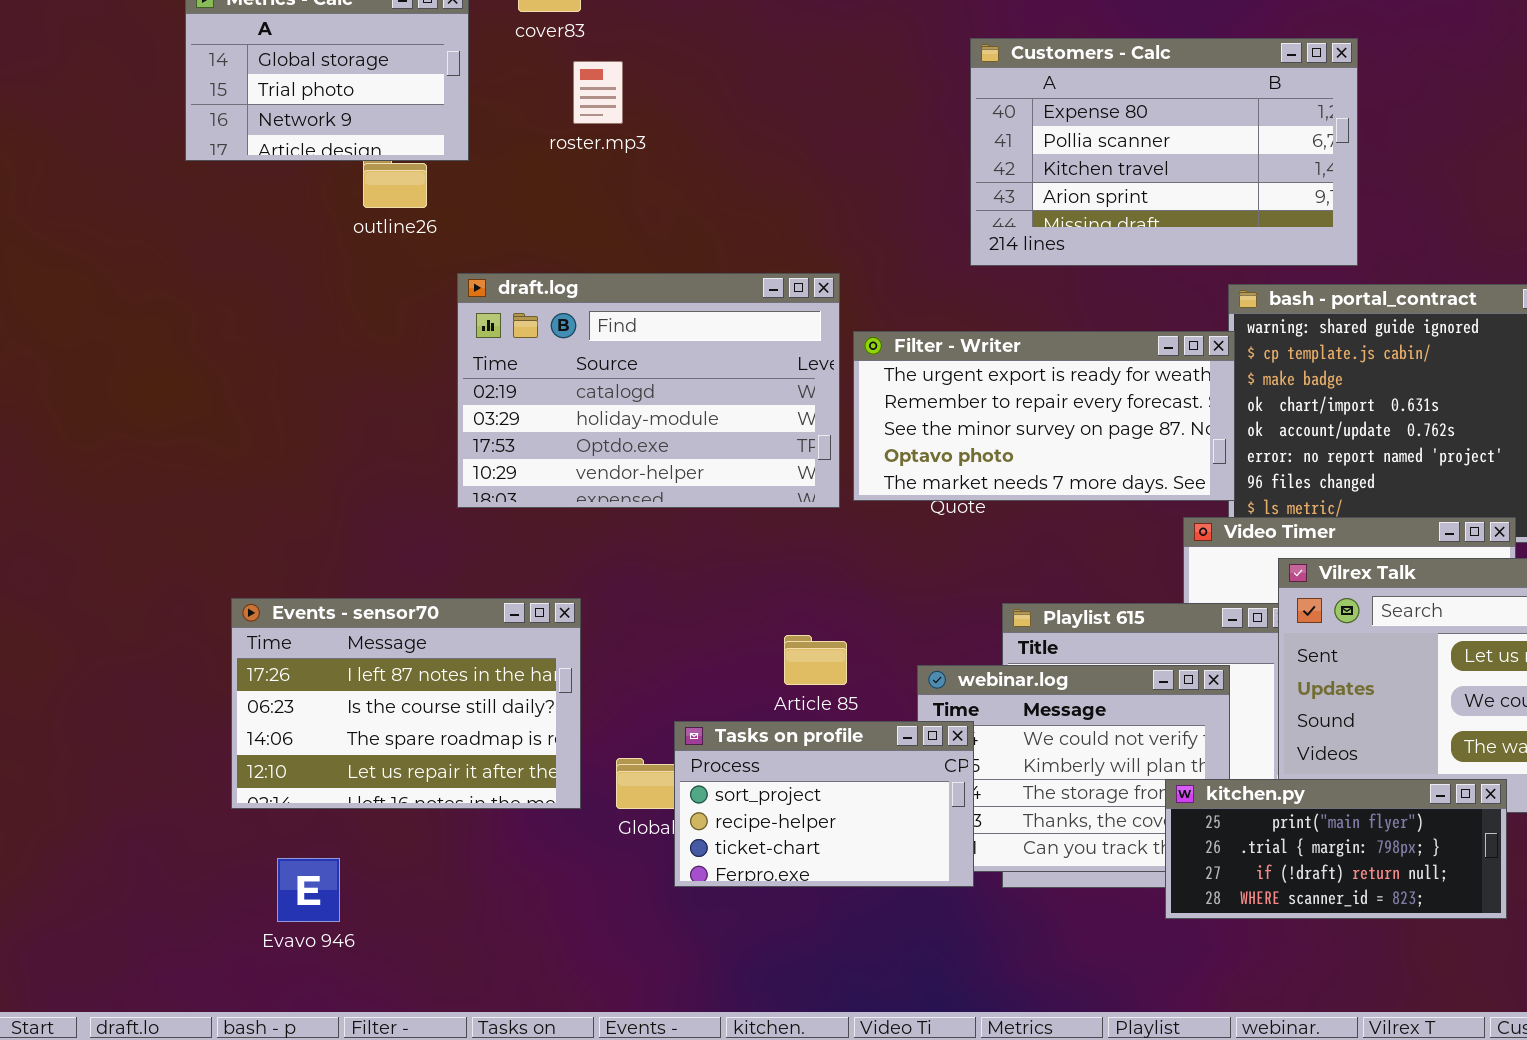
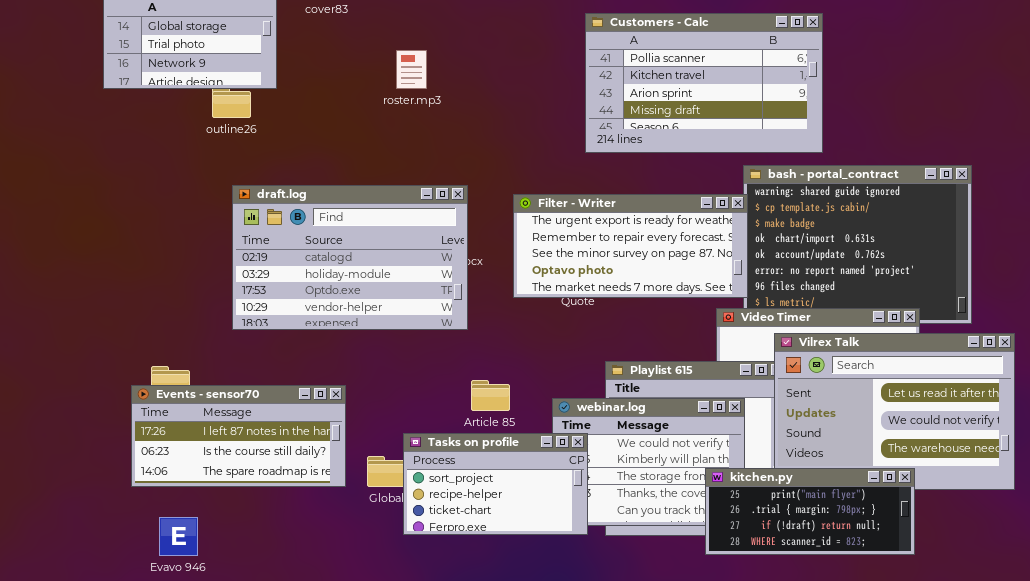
Customers - Calc: [970,38,1358,266] -> [585,13,823,153], scrolled down 1 row
roster.mp3: [573,61,623,124] -> [396,50,427,89], moved
draft.log: [457,273,840,508] -> [232,185,468,330], moved
Events - sensor70: [231,598,581,809] -> [131,385,346,487], resized

